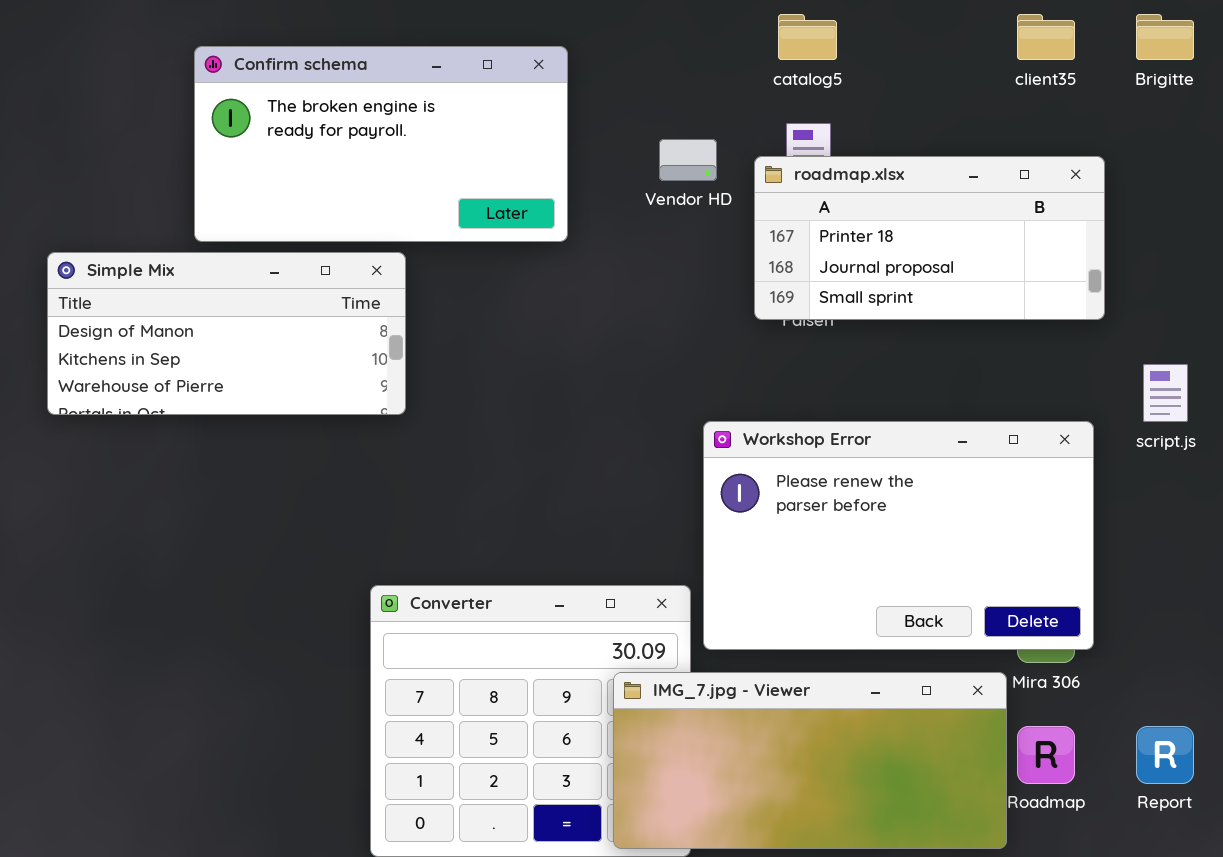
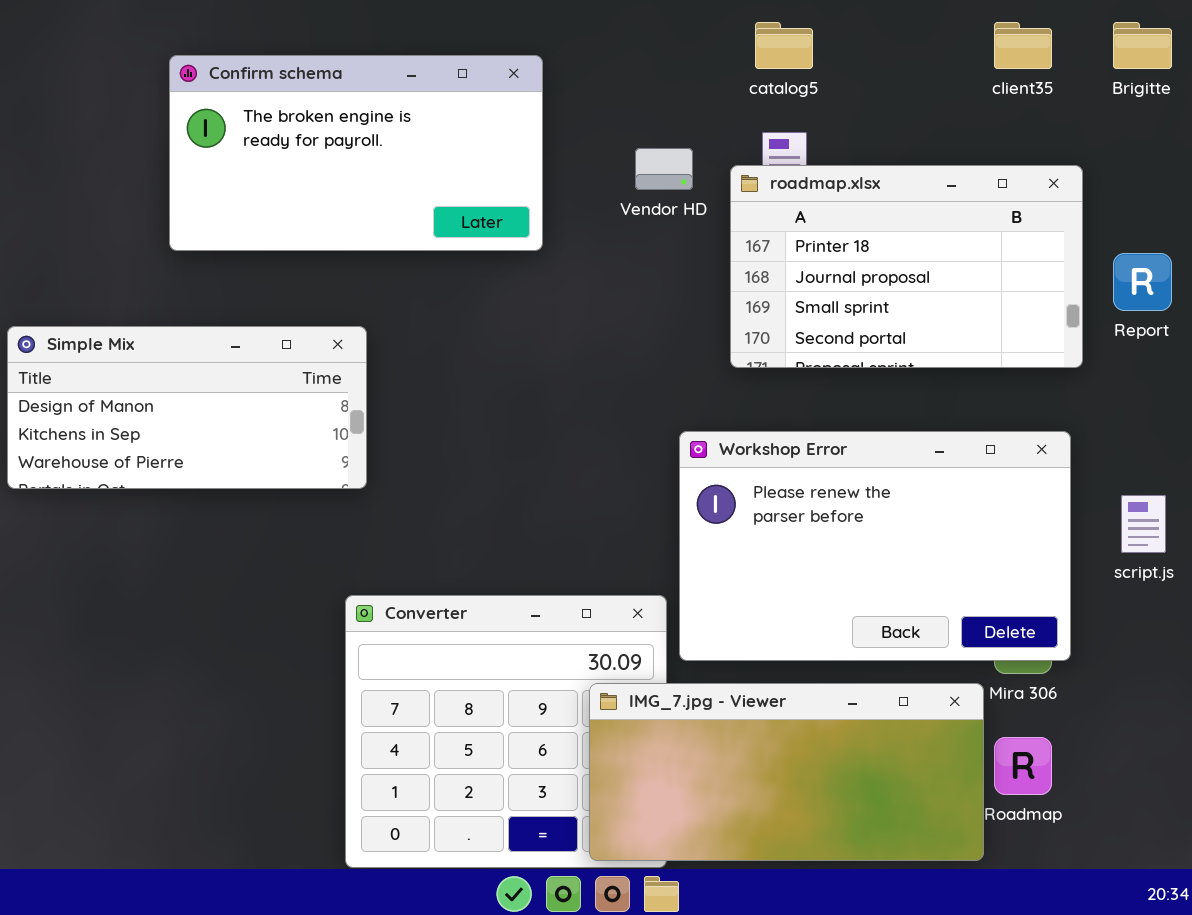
roadmap.xlsx: [754,156,1105,320] -> [730,165,1083,368], resized
Simple Mix: [47,252,406,415] -> [7,326,367,489], moved
script.js: [1143,364,1188,422] -> [1121,495,1166,553], moved
Report: [1136,726,1194,784] -> [1113,253,1172,311], moved

